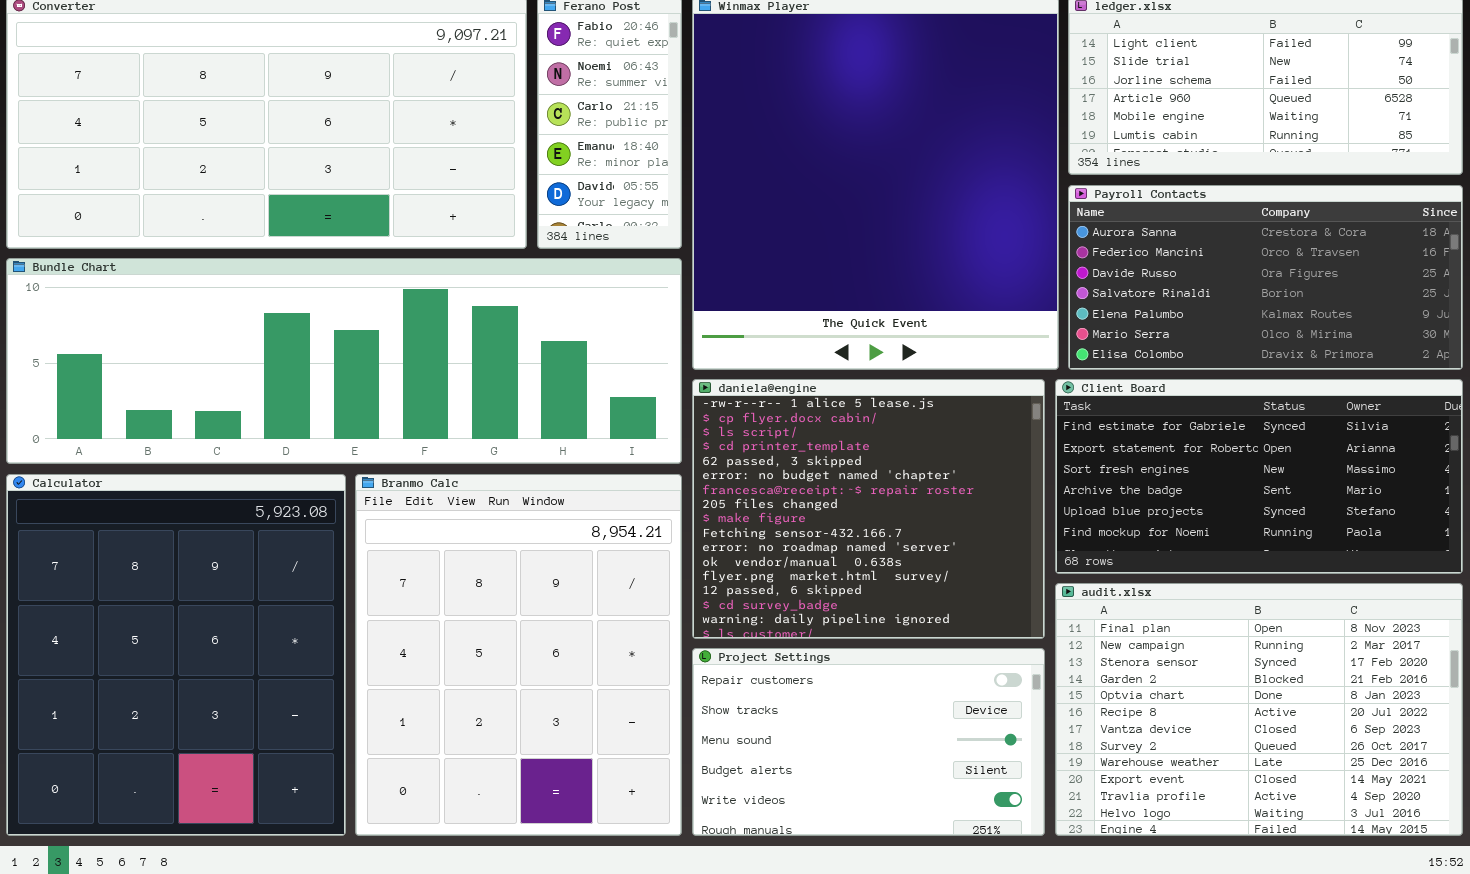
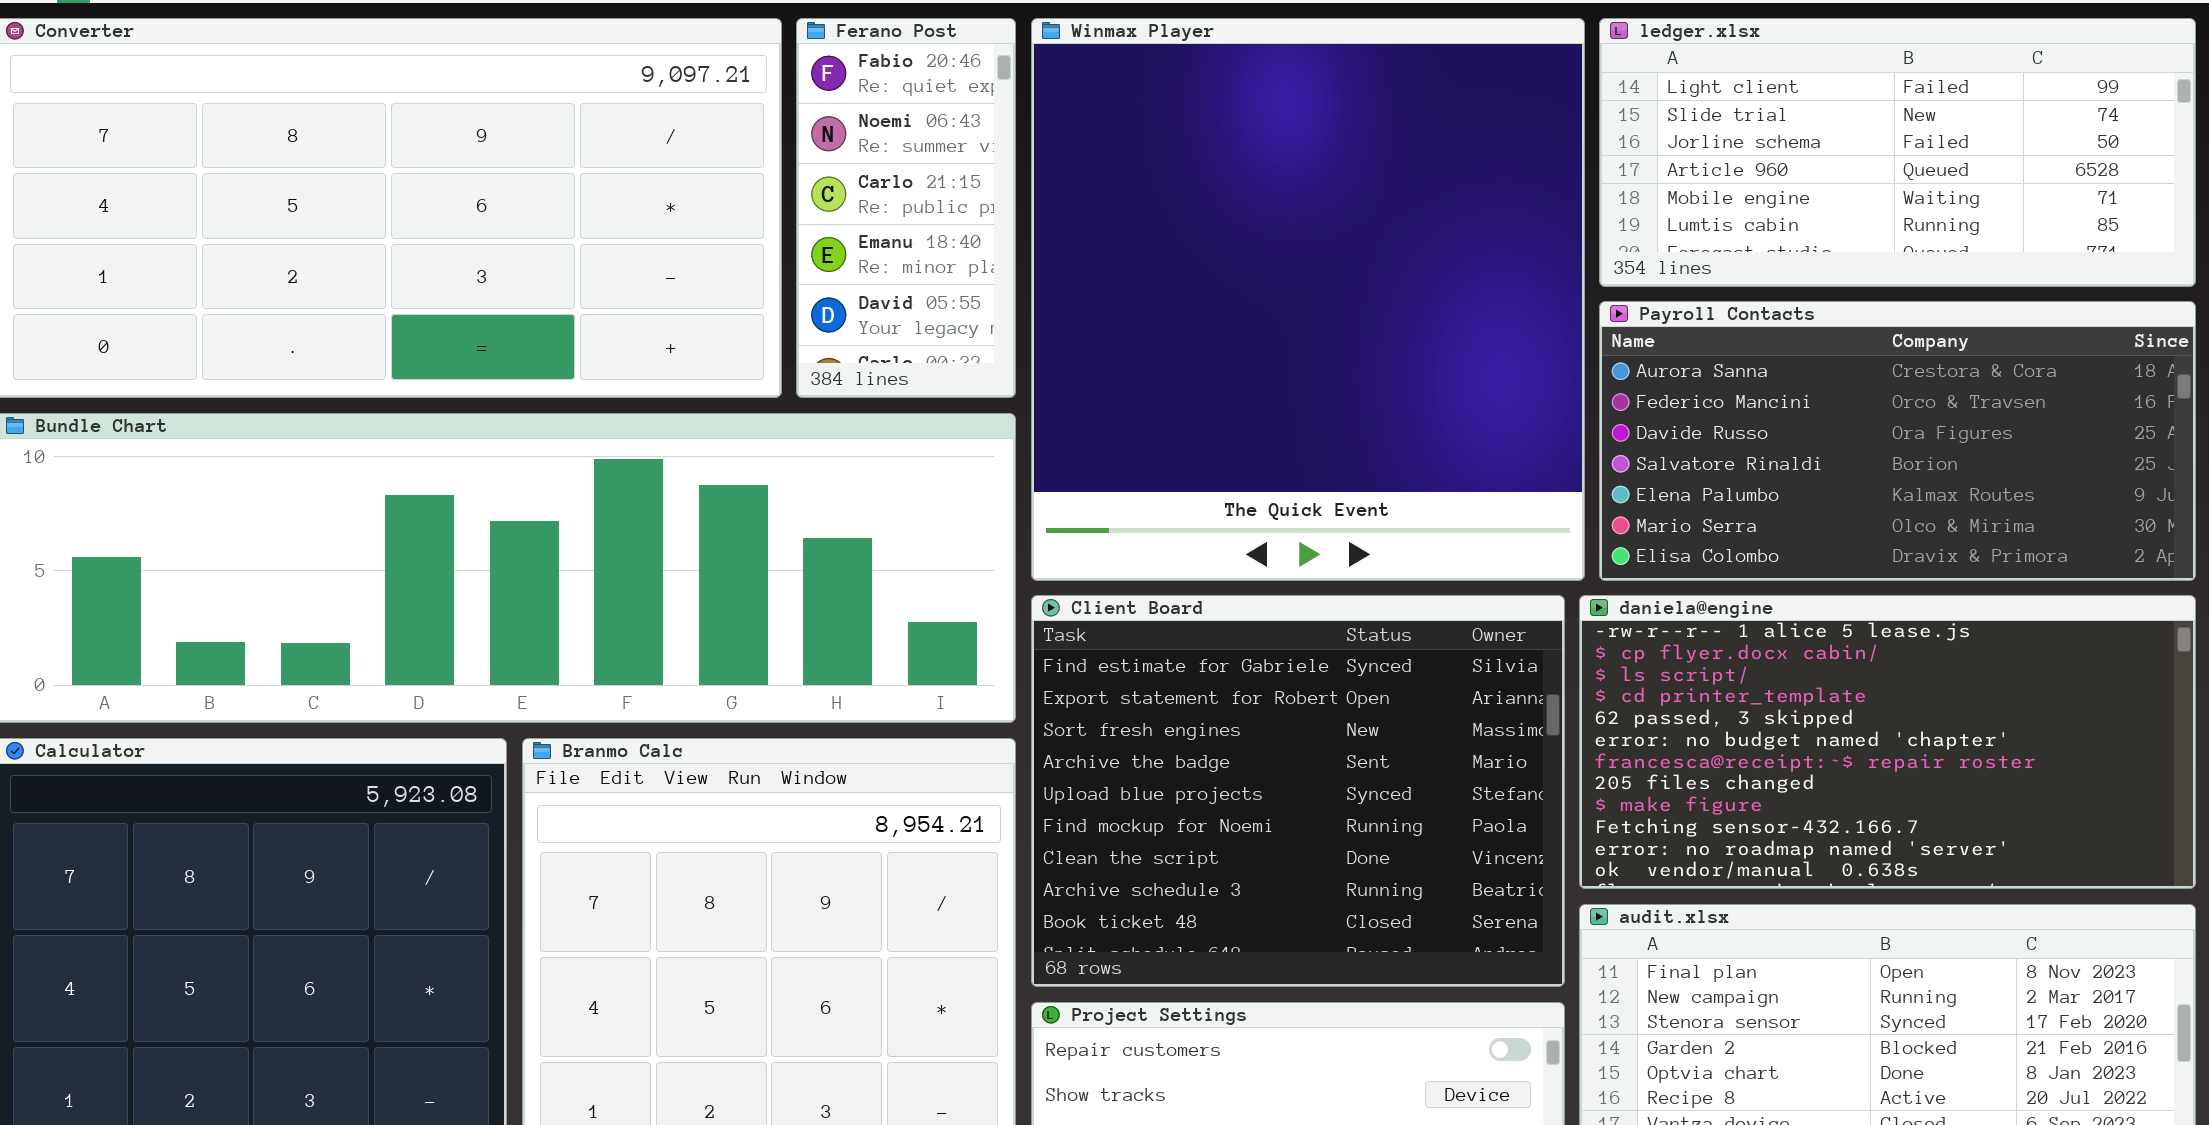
daniela@engine: [692,379,1045,639] -> [1579,595,2196,889], moved, resized
Client Board: [1055,379,1463,574] -> [1031,595,1565,987], moved, resized

